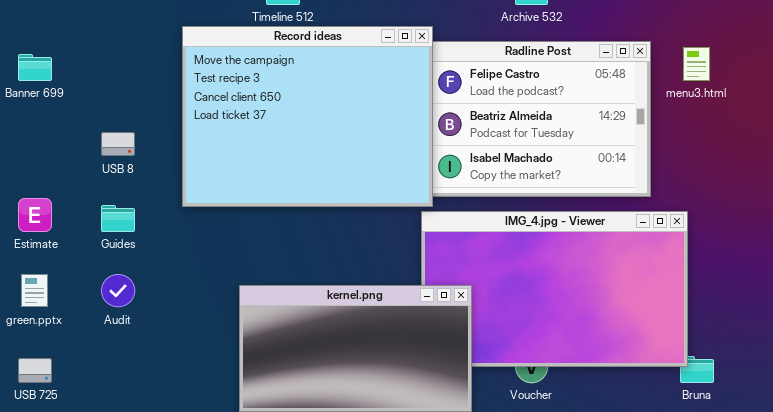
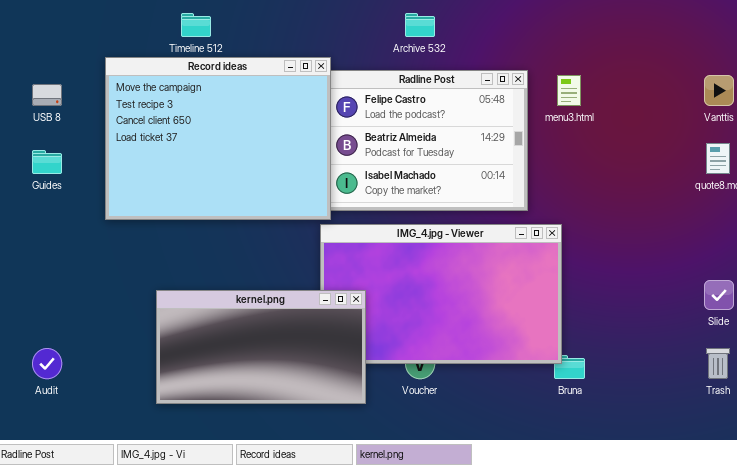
USB 8: [101,132,135,156] -> [32,84,62,106], moved
Guides: [101,205,135,232] -> [32,150,62,174], moved
Audit: [101,274,135,307] -> [32,348,62,379], moved

